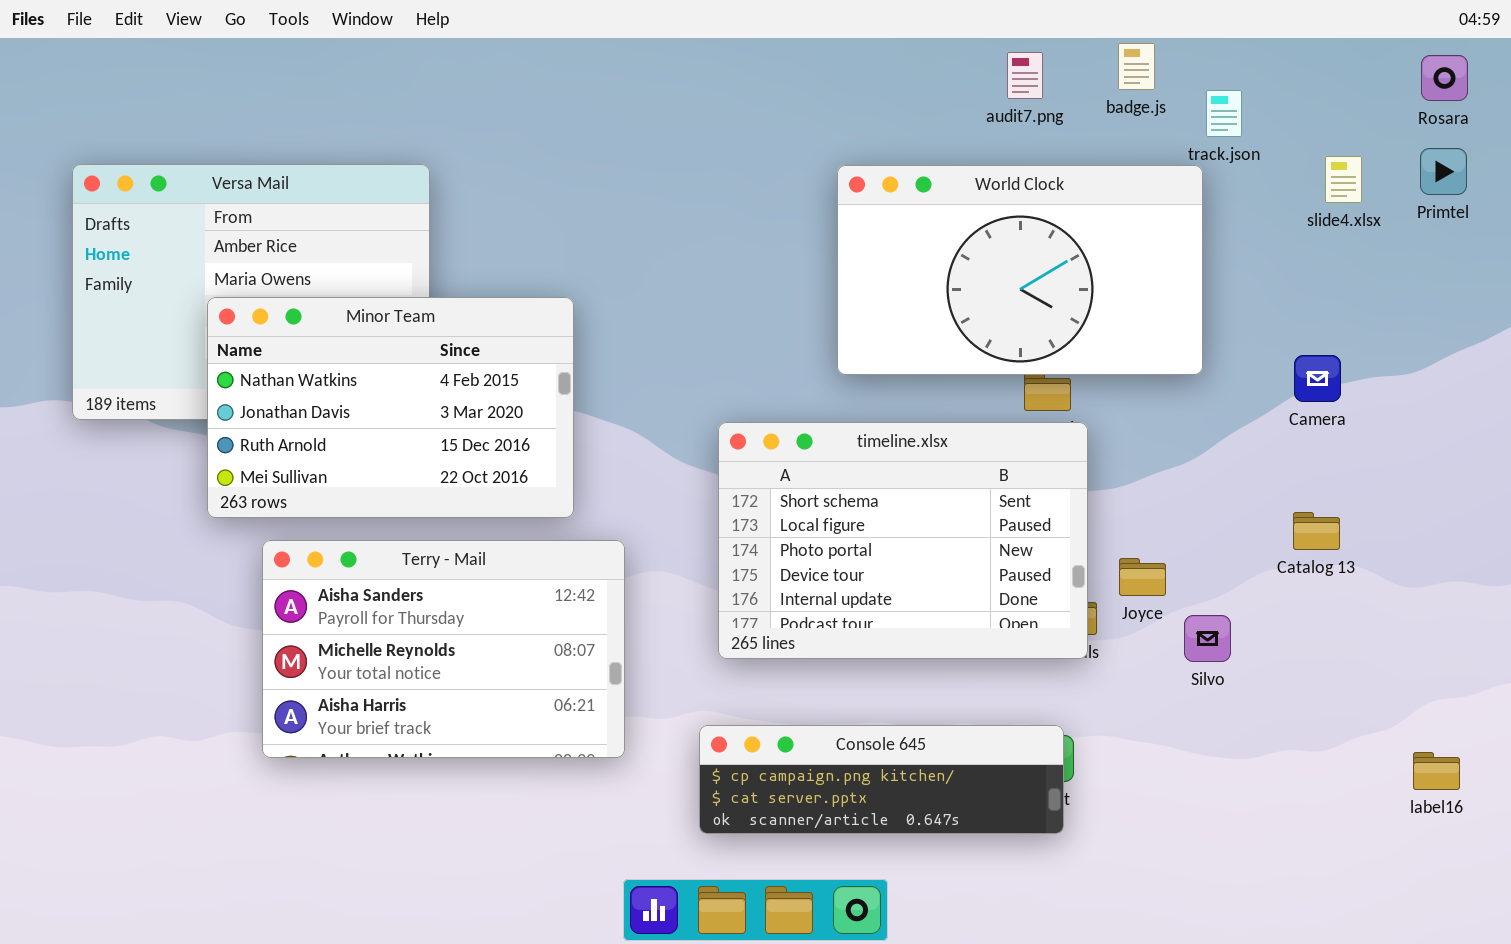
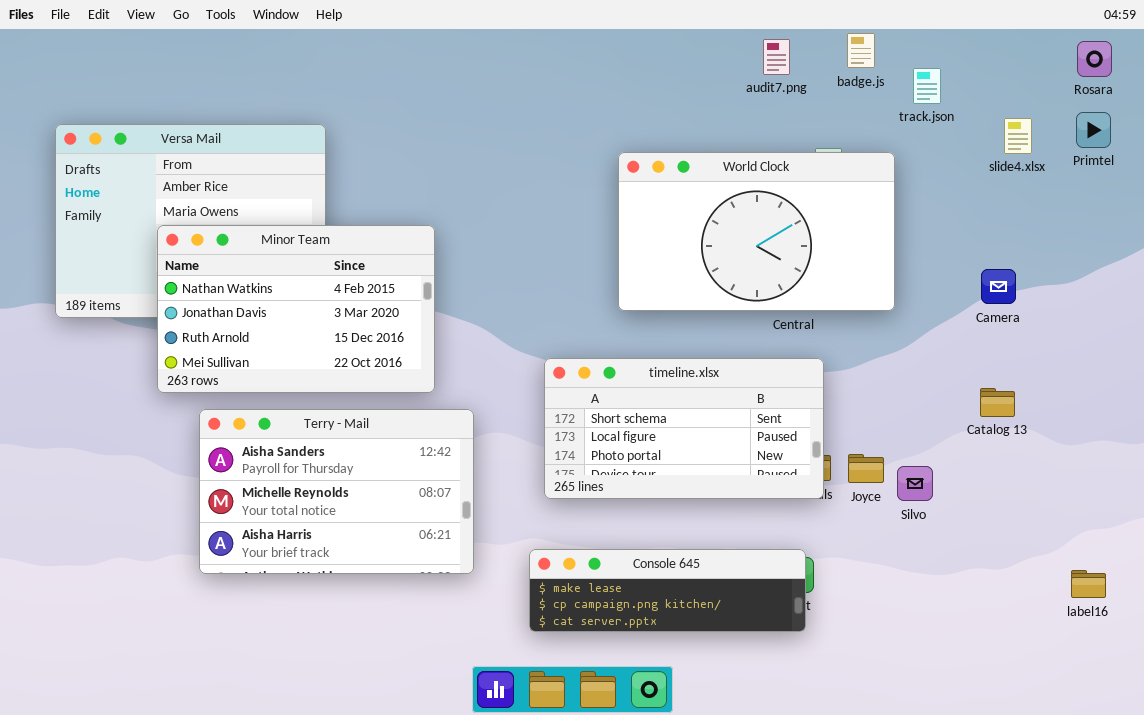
World Clock: [837,165,1203,375] -> [618,152,895,311], moved
timeline.xlsx: [718,422,1088,659] -> [544,358,824,499], resized
Joyce: [1119,558,1166,596] -> [848,454,884,483], moved
Console 645: [699,725,1064,834] -> [529,549,806,632], scrolled up 1 row

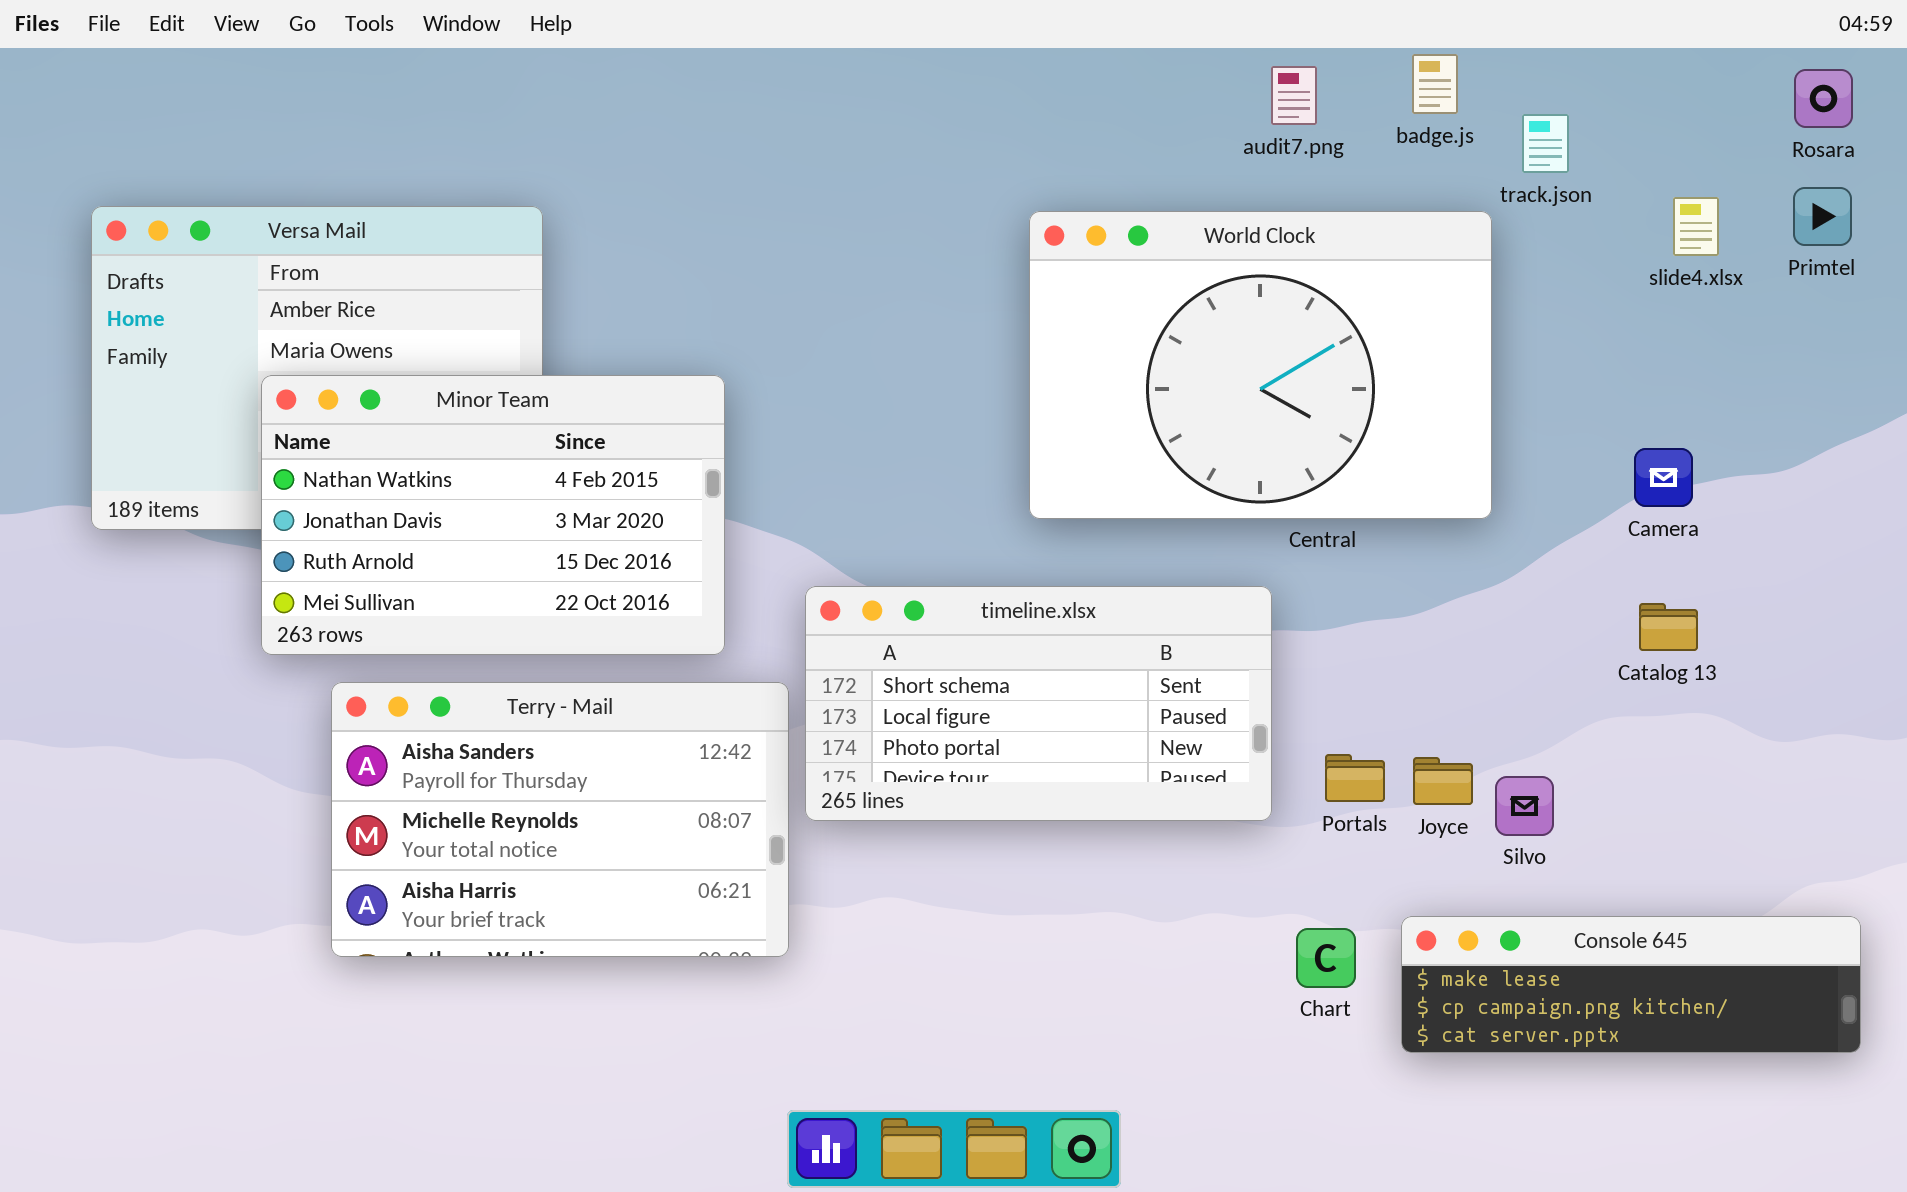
World Clock: [618,152,895,311] -> [1029,211,1492,519], resized
timeline.xlsx: [544,358,824,499] -> [805,586,1272,821], moved
Catalog 13: [980,388,1015,417] -> [1639,603,1698,651], moved
Console 645: [529,549,806,632] -> [1401,916,1861,1053], moved

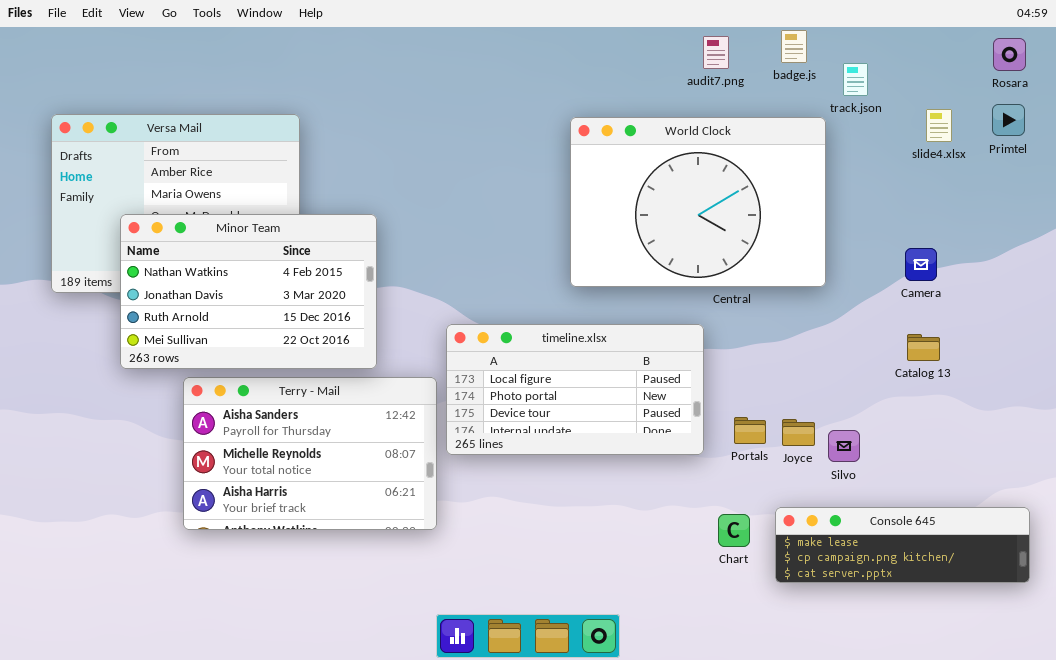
Minor Team: [261,375,725,655] -> [120,214,377,369], moved
timeline.xlsx: [805,586,1272,821] -> [446,324,704,455], scrolled down 1 row

